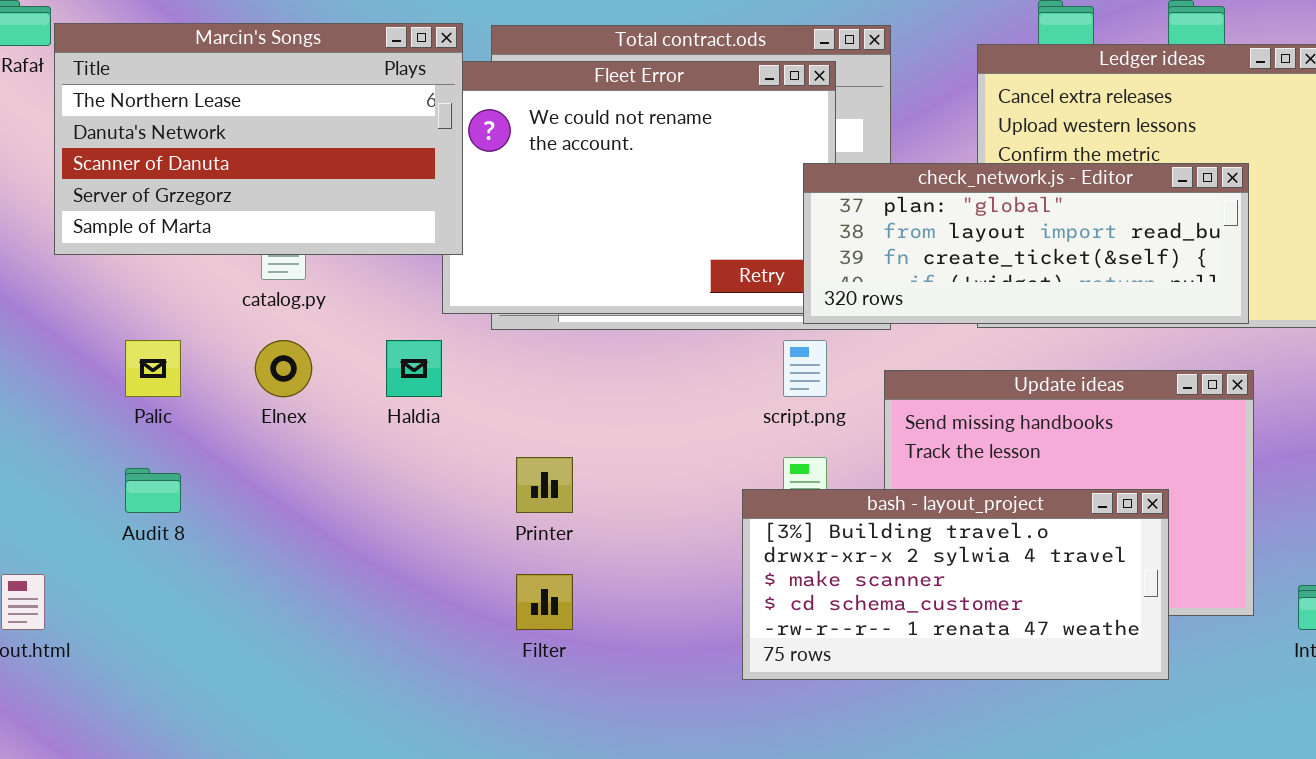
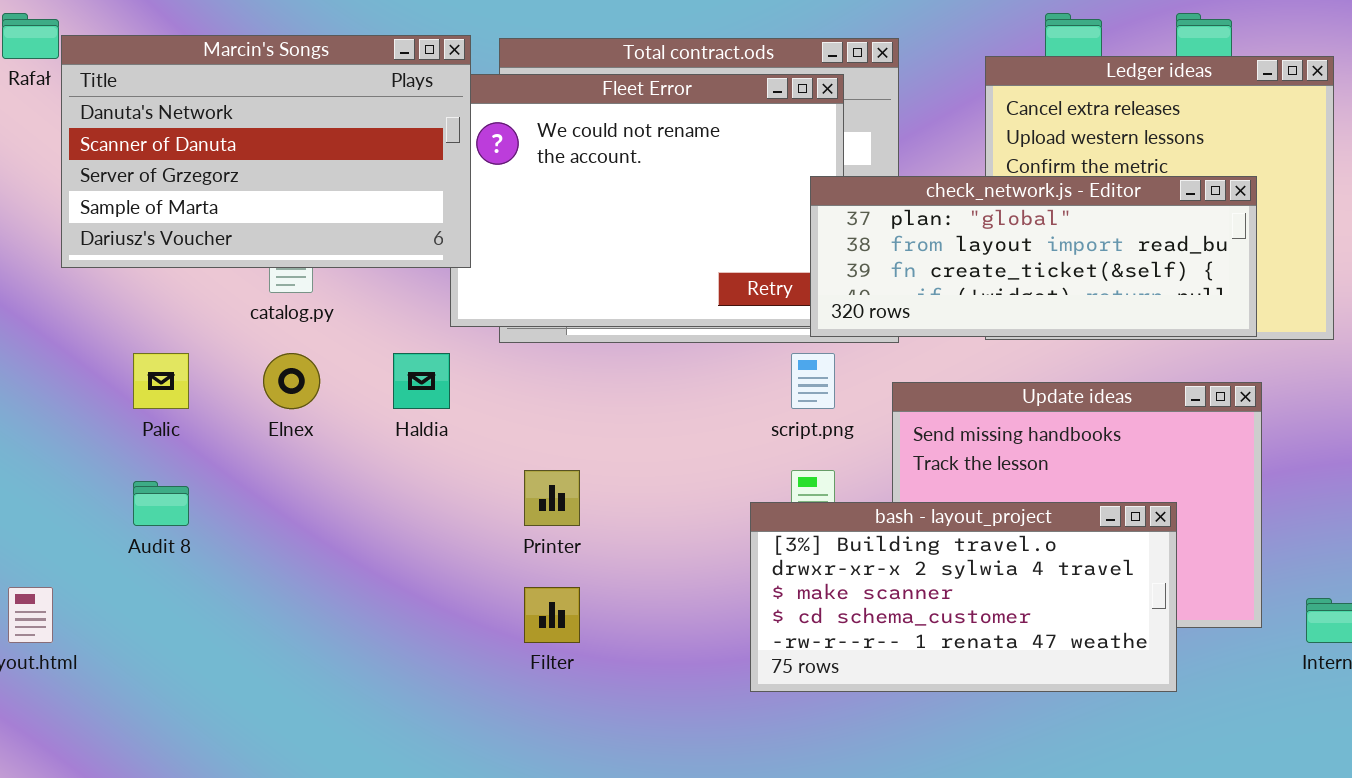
Marcin's Songs: [54,23,463,255] -> [61,35,471,268], scrolled down 1 row

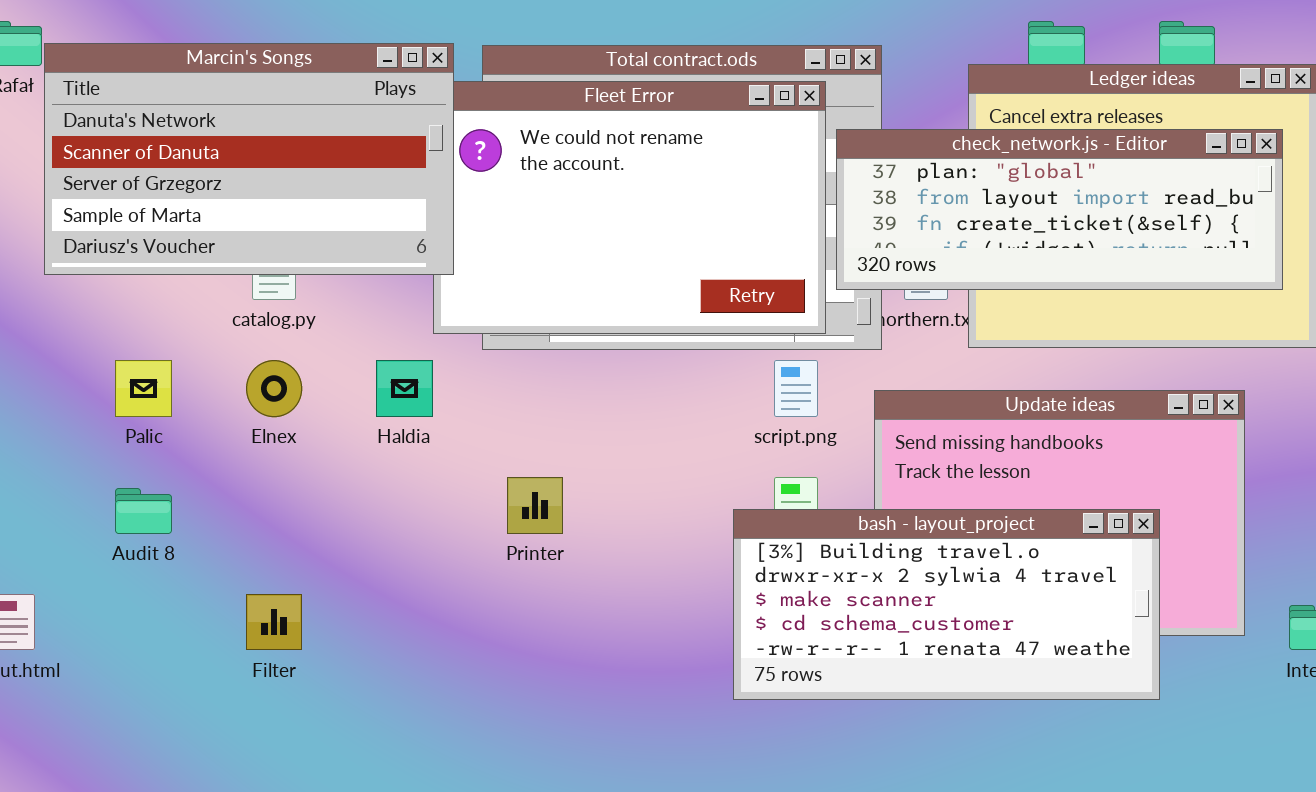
check_network.js - Editor: [810,176,1257,337] -> [836,129,1283,290], moved
Filter: [524,587,580,643] -> [246,594,302,650], moved

